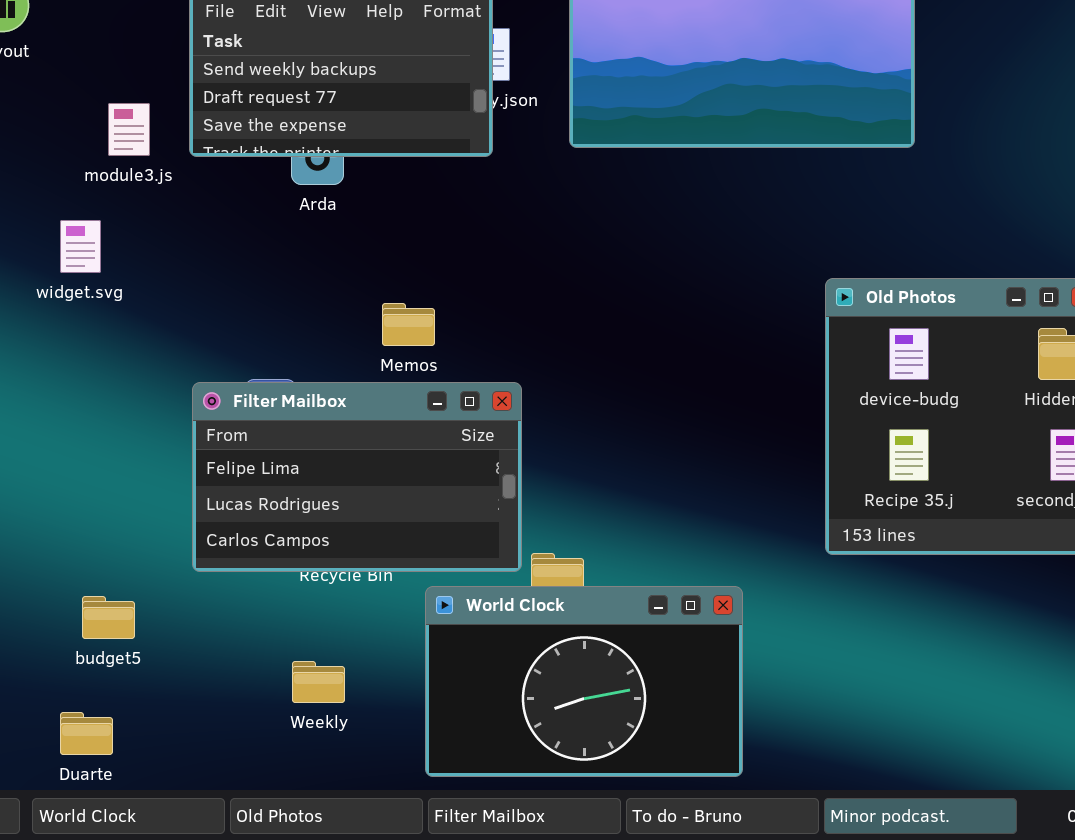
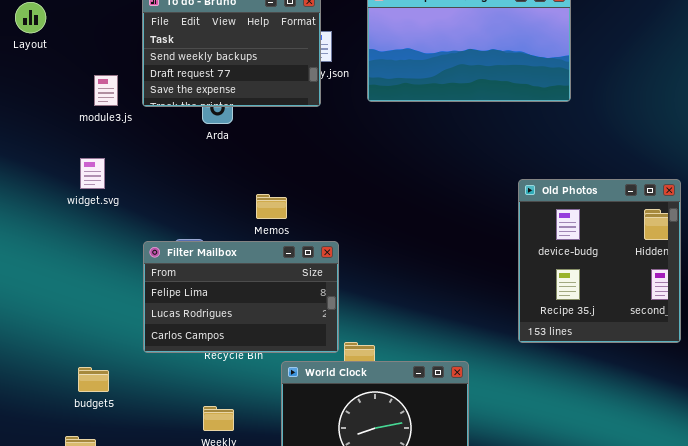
widget.svg: [60,220,101,273] -> [80,158,105,189], moved

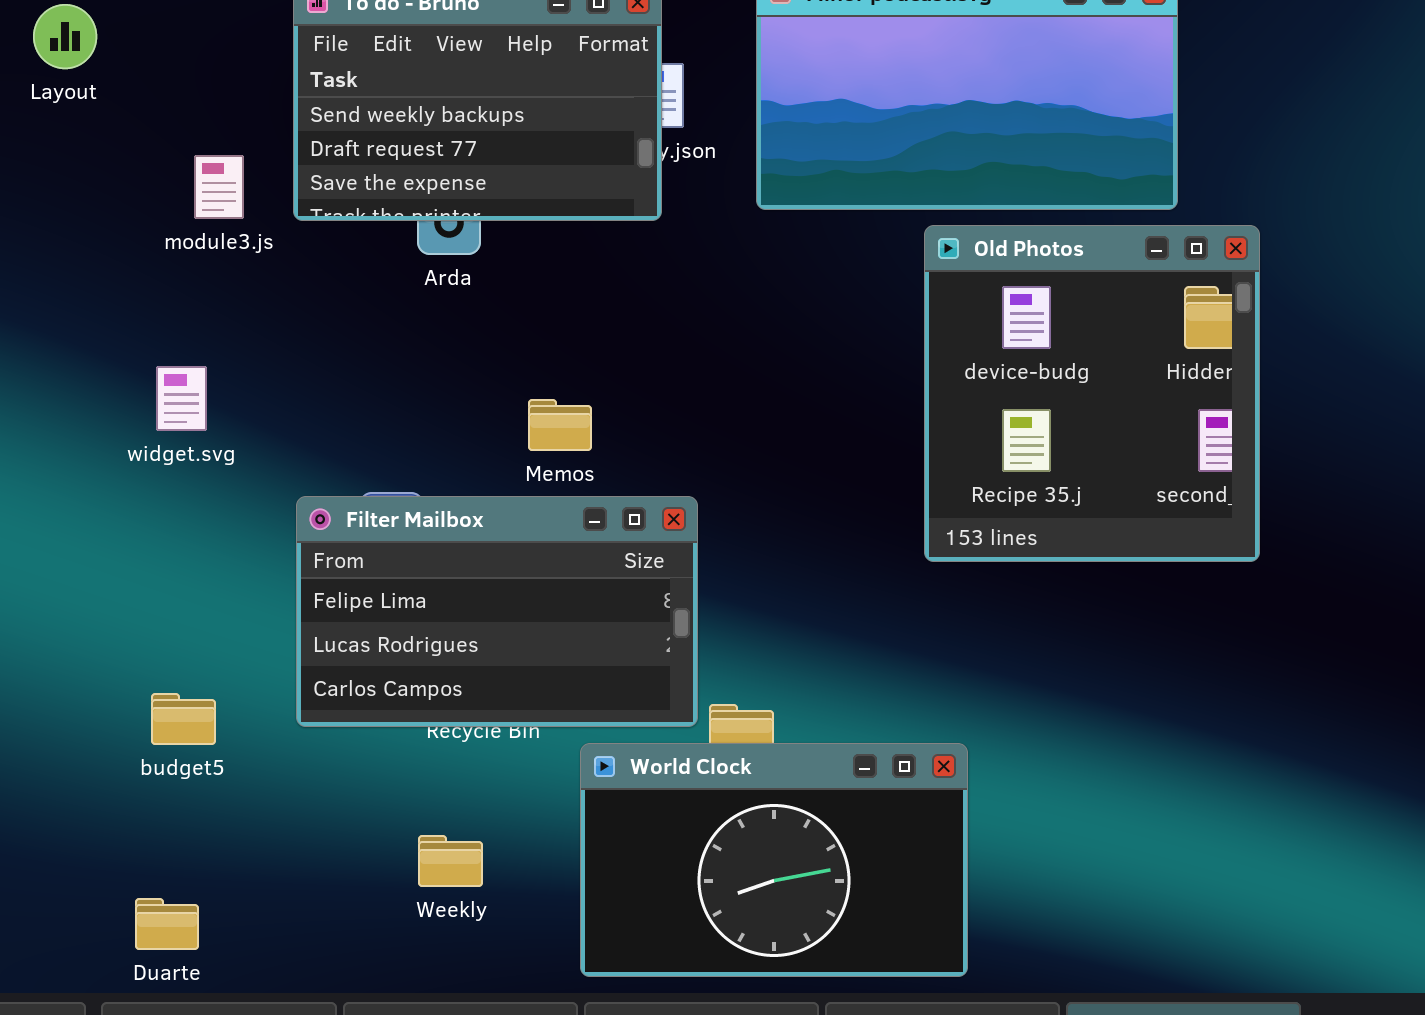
widget.svg: [80,158,105,189] -> [156,366,207,431], moved
Old Photos: [518,179,681,343] -> [924,225,1260,562], moved
budget5: [78,367,109,392] -> [151,693,216,745], moved

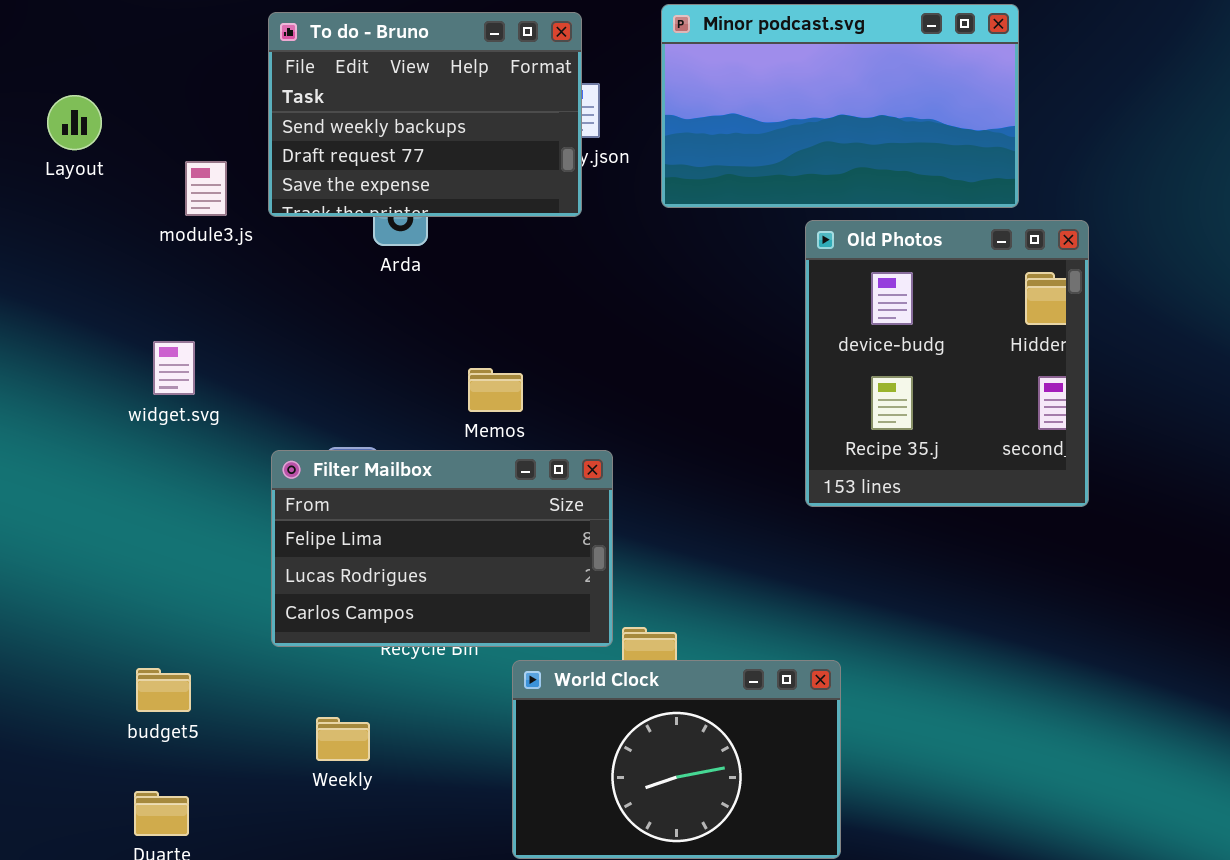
Layout: [33,4,97,69] -> [47,95,102,150], moved
budget5: [151,693,216,745] -> [136,668,191,712], moved
Weekly: [418,835,483,887] -> [316,717,370,761], moved

